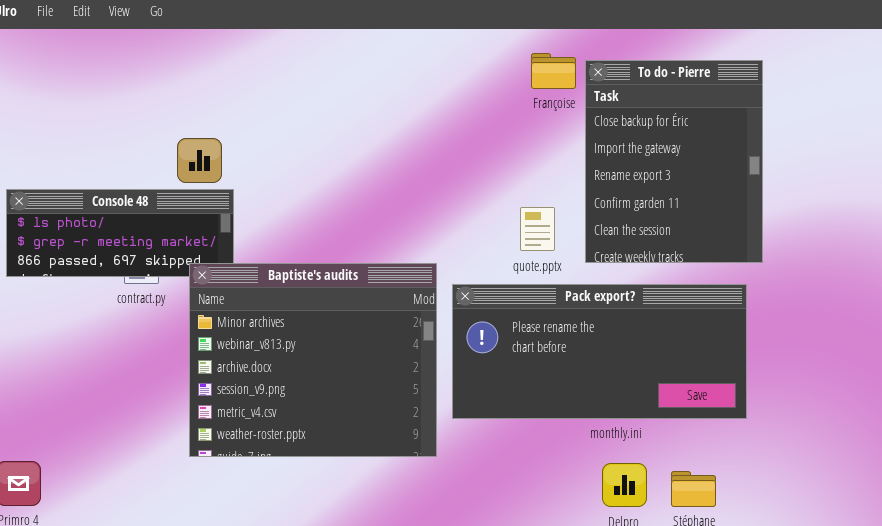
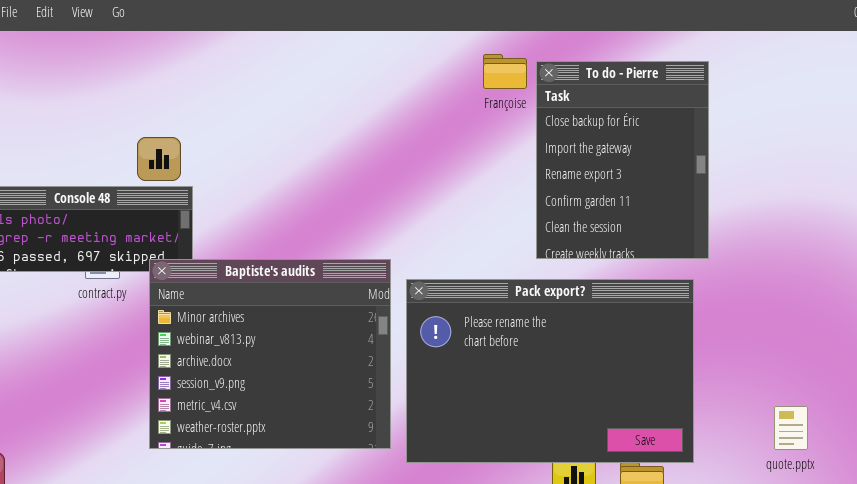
quote.pptx: [520,207,555,251] -> [774,406,808,450], moved
Pack export?: [452,284,747,419] -> [406,279,694,463], resized

